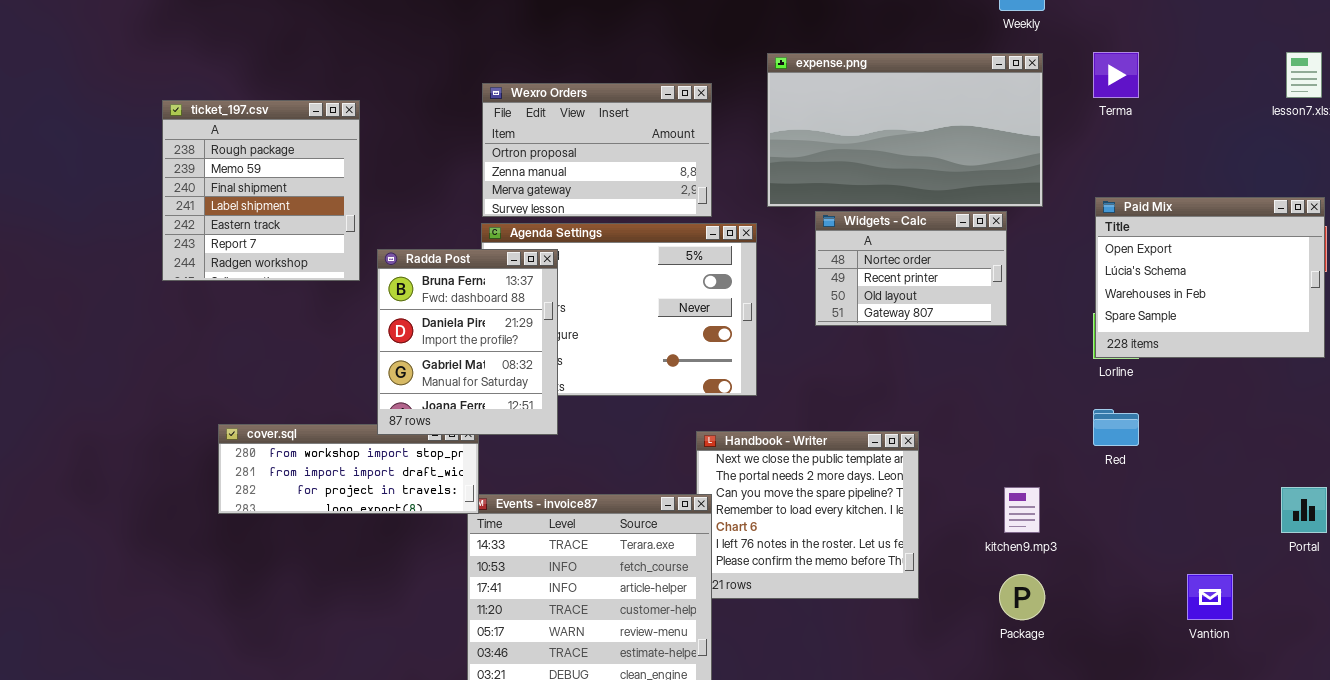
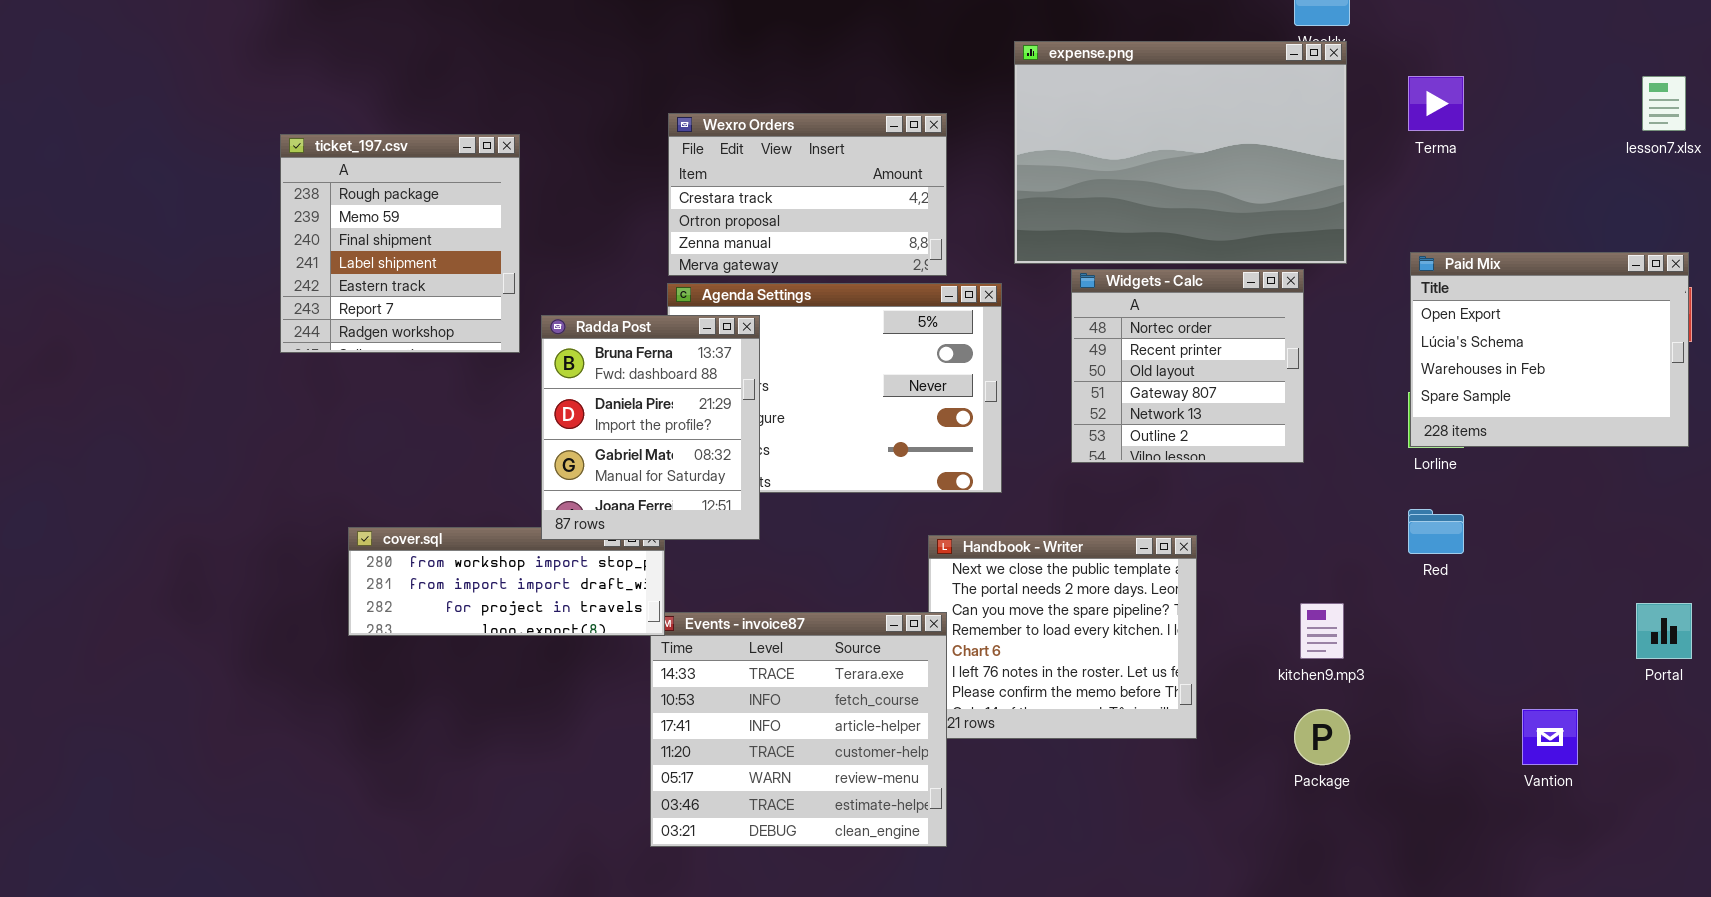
expense.png: [767,53,1043,207] -> [1014,41,1347,264], resized
Wexro Orders: [482,83,712,217] -> [668,113,947,276], scrolled up 1 row
Widgets - Calc: [815,211,1007,326] -> [1071,269,1304,463], resized

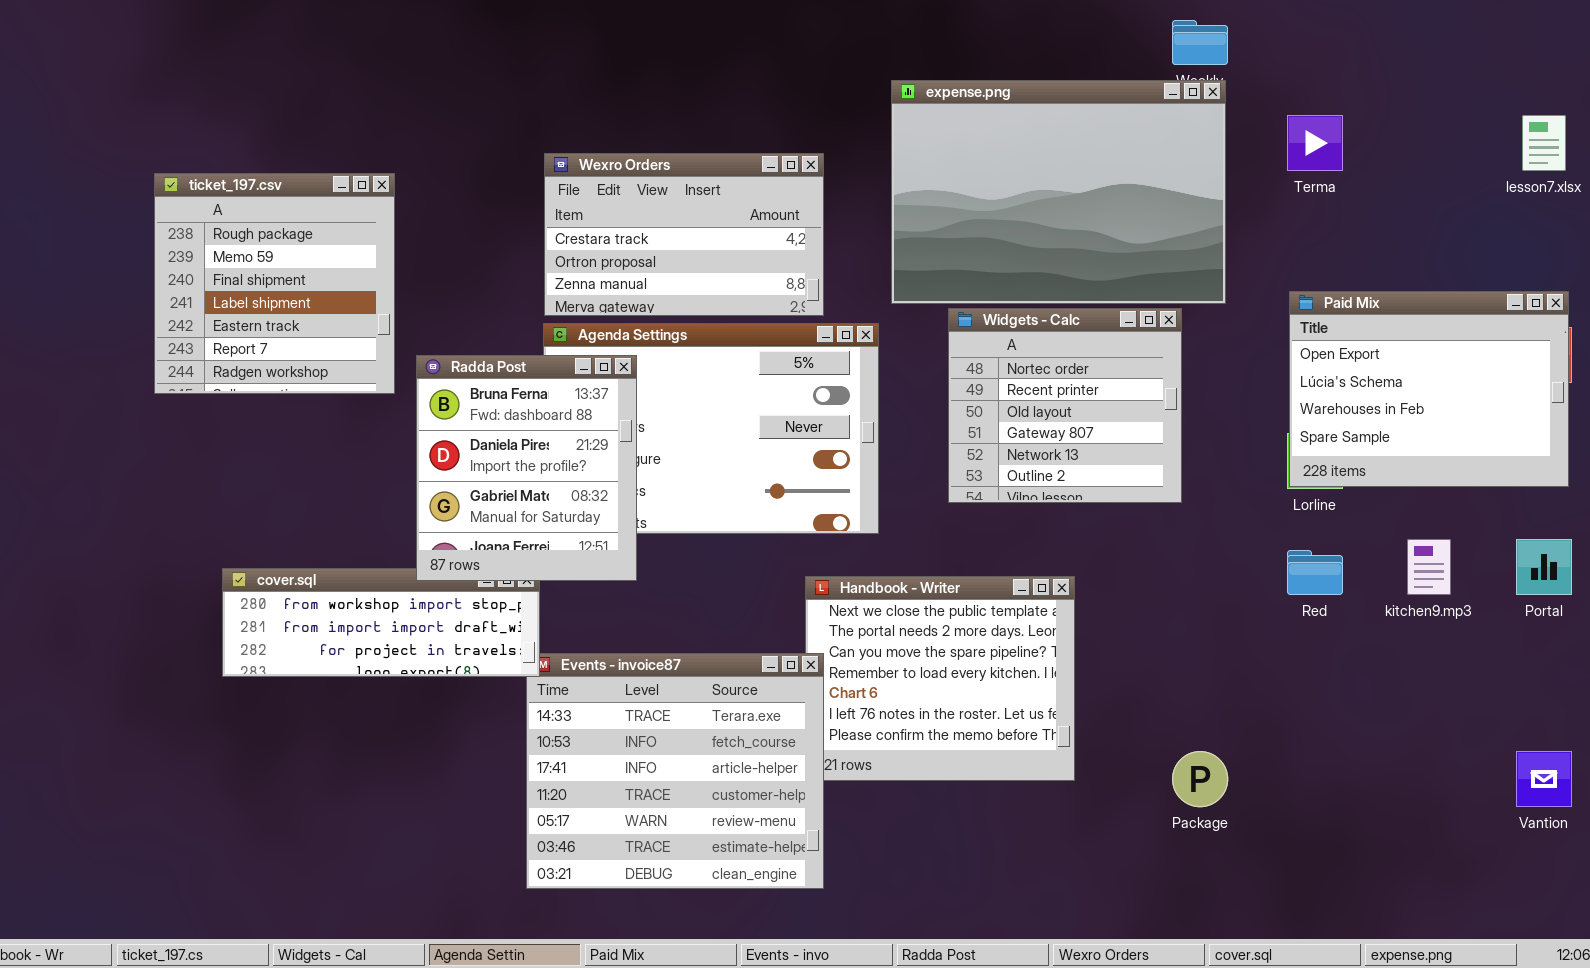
kitchen9.mp3: [1300,603,1344,659] -> [1407,539,1451,595], moved
Portal: [1636,603,1692,659] -> [1516,539,1572,595], moved
Vantion: [1522,709,1578,765] -> [1516,751,1572,807], moved

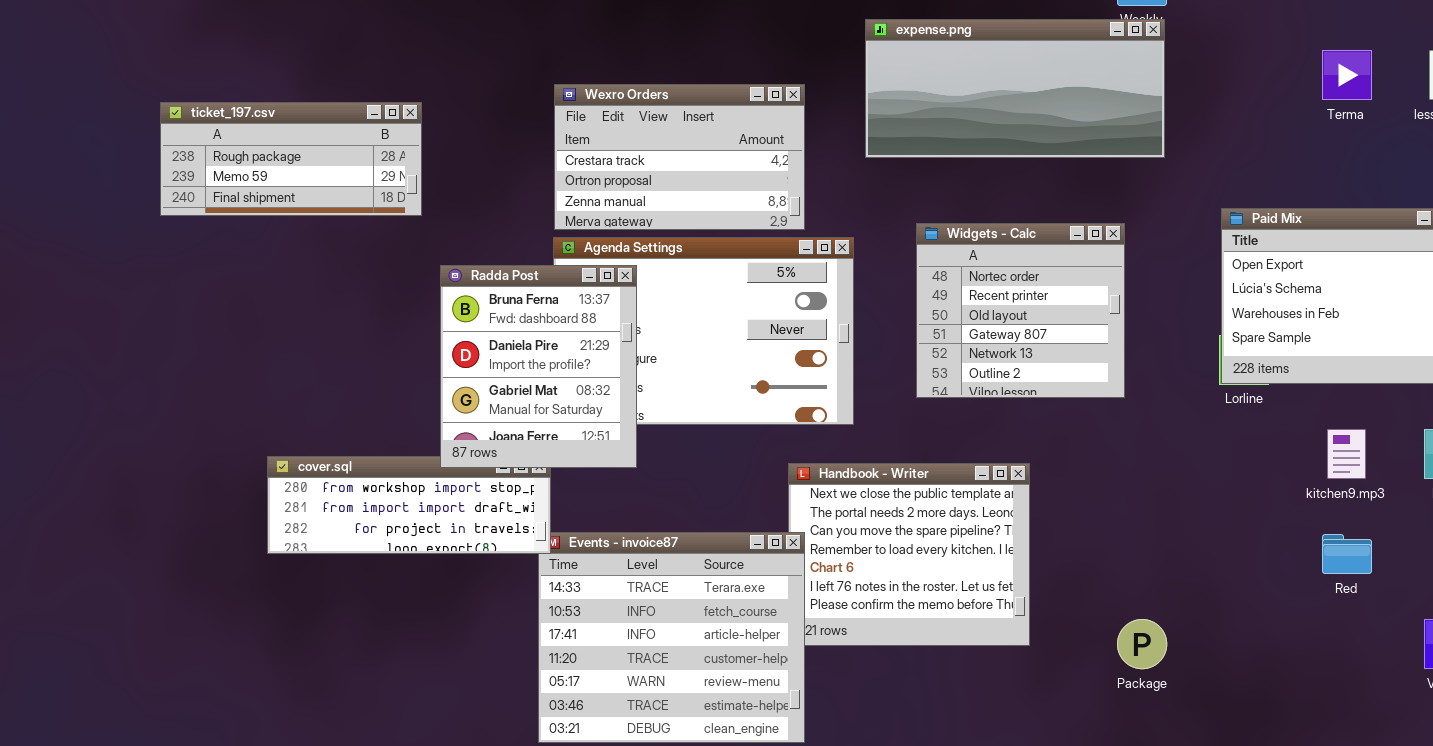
expense.png: [891,80,1226,304] -> [865,19,1165,158], resized
Terma: [1287,115,1343,171] -> [1322,50,1372,100], moved
ticket_197.csv: [154,173,395,394] -> [160,102,422,216], resized
Red: [1287,550,1343,595] -> [1322,534,1372,574], moved

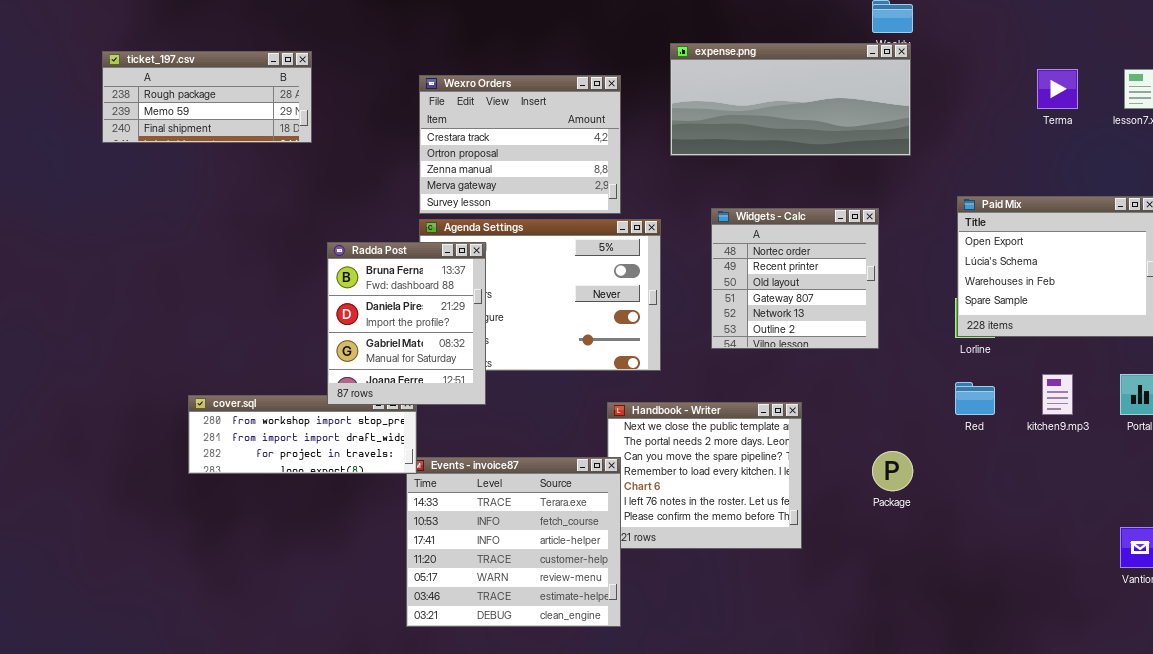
Wexro Orders: [554,84,805,230] -> [419,75,621,214], resized
ticket_197.csv: [160,102,422,216] -> [102,51,312,143], moved
Red: [1322,534,1372,574] -> [955,382,995,415], moved
Package: [1117,619,1167,669] -> [872,451,913,491], moved

